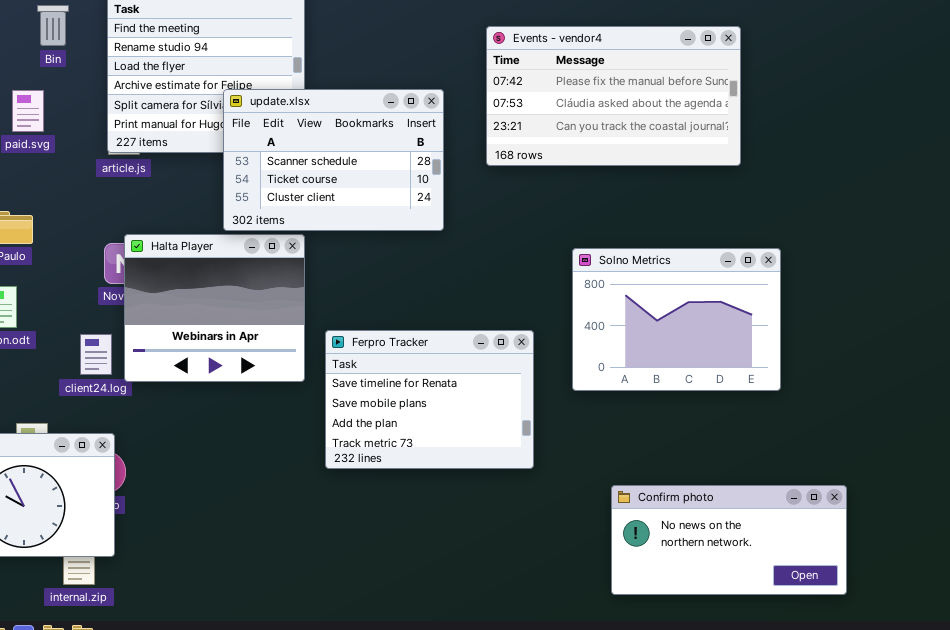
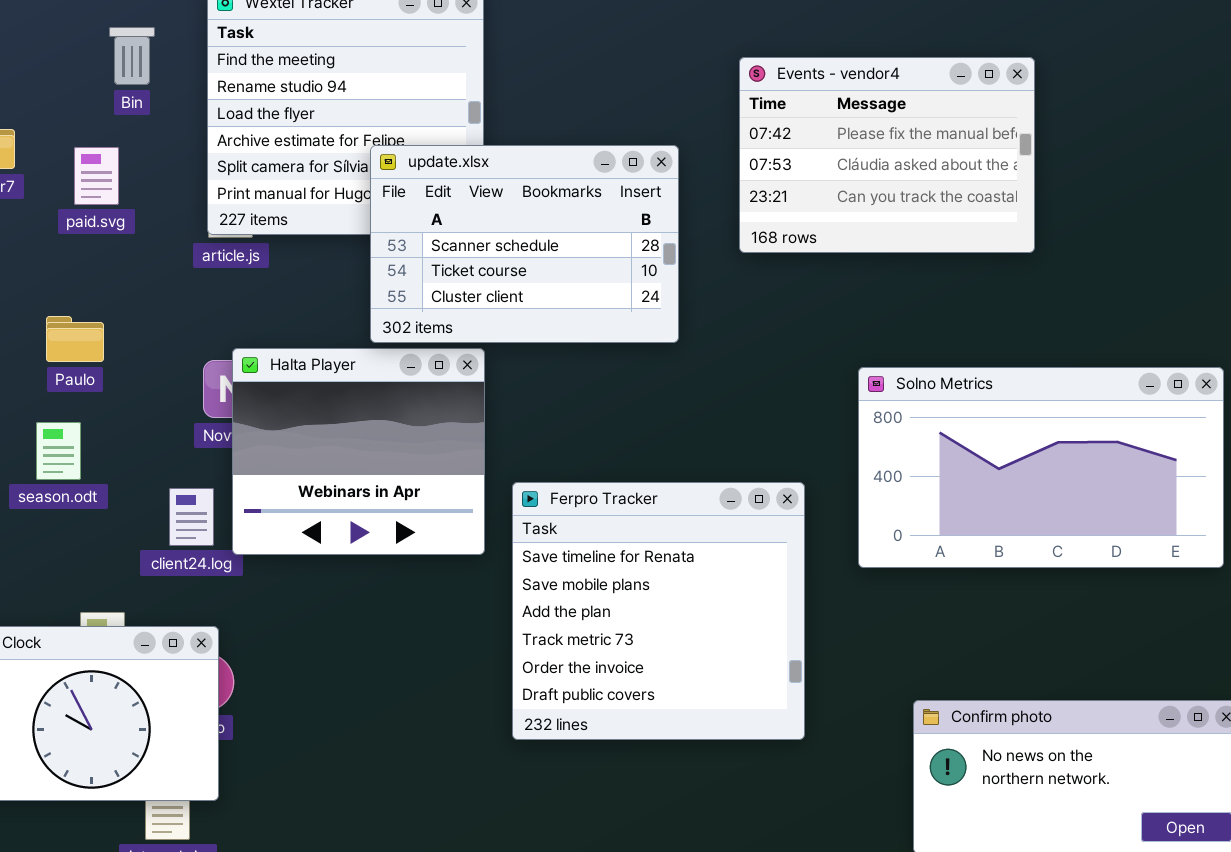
Events - vendor4: [486,26,741,166] -> [739,57,1035,253], resized
Solno Metrics: [572,248,781,391] -> [858,367,1224,568], resized
Ferpro Tracker: [325,330,534,469] -> [512,482,805,740], resized

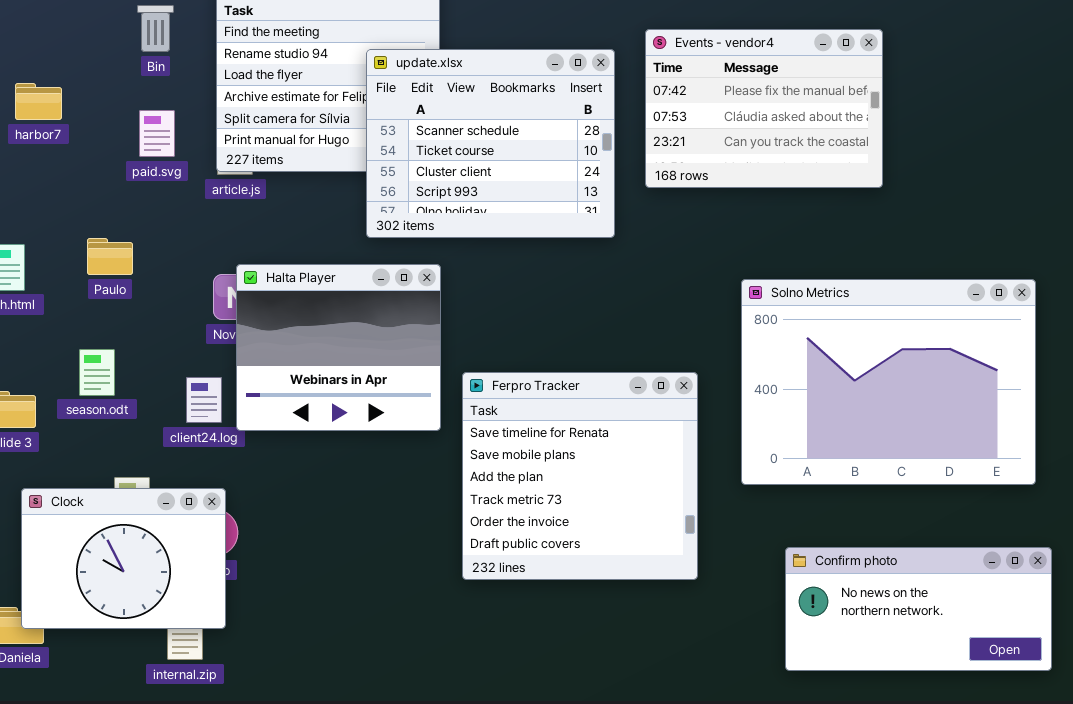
update.xlsx: [370,145,679,343] -> [366,49,615,238], moved, resized
paid.svg: [74,147,119,205] -> [139,110,175,157], moved
Solno Metrics: [858,367,1224,568] -> [741,279,1036,485], resized
season.odt: [36,422,81,480] -> [79,349,115,396], moved

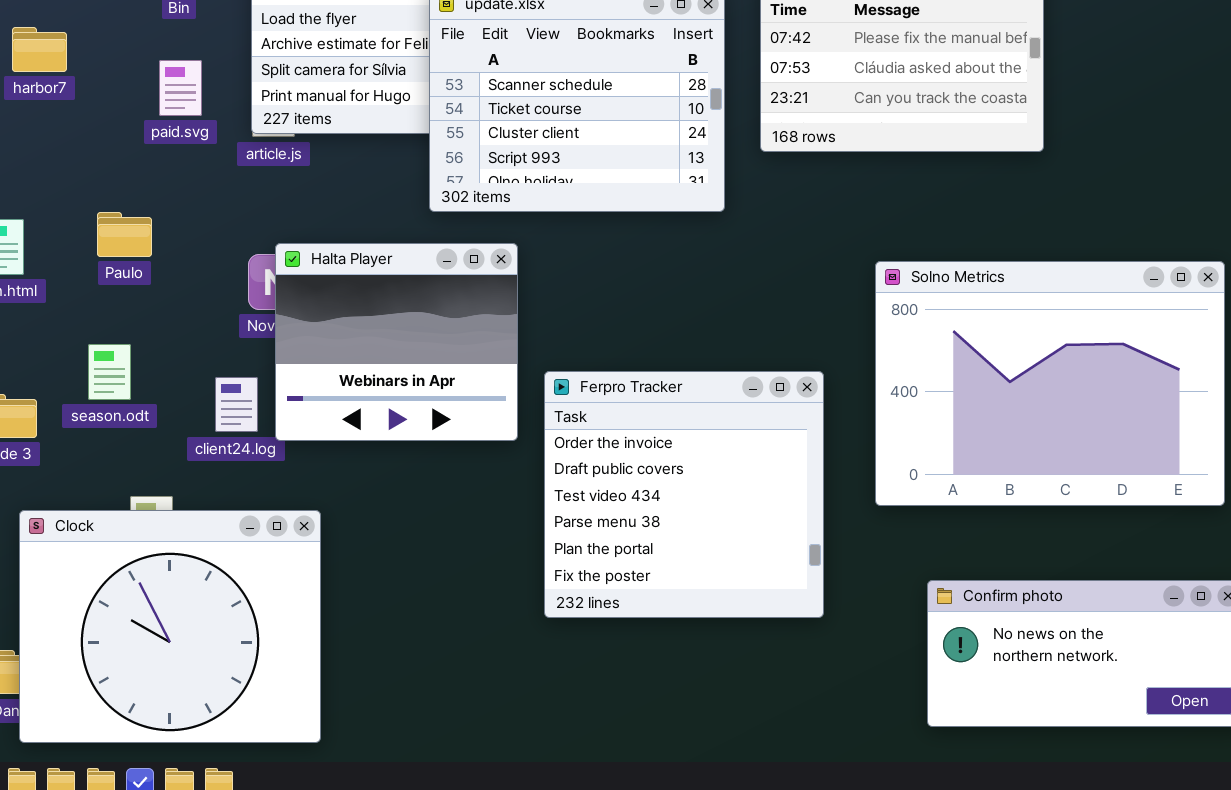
Ferpro Tracker: [462,372,698,580] -> [544,371,824,618], scrolled down 4 rows
Clock: [21,488,226,629] -> [19,510,321,743], resized

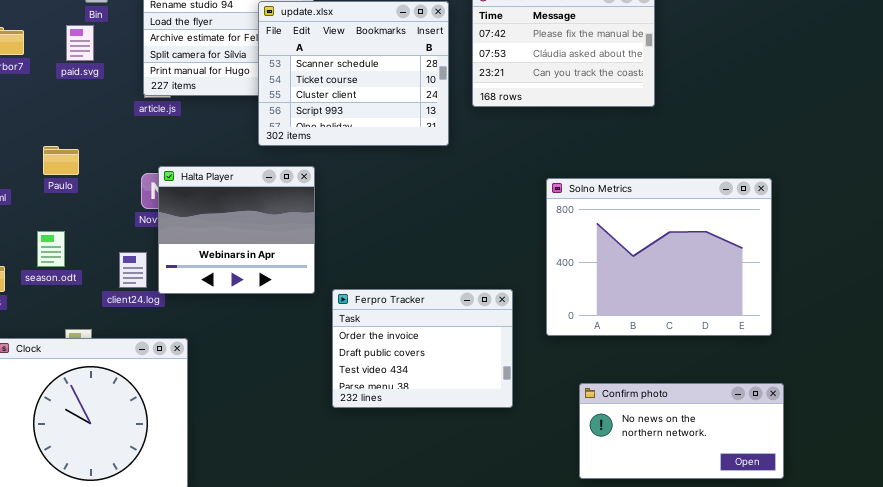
paid.svg: [159,60,202,116] -> [66,25,94,61], moved
Ferpro Tracker: [544,371,824,618] -> [332,289,513,408], resized

